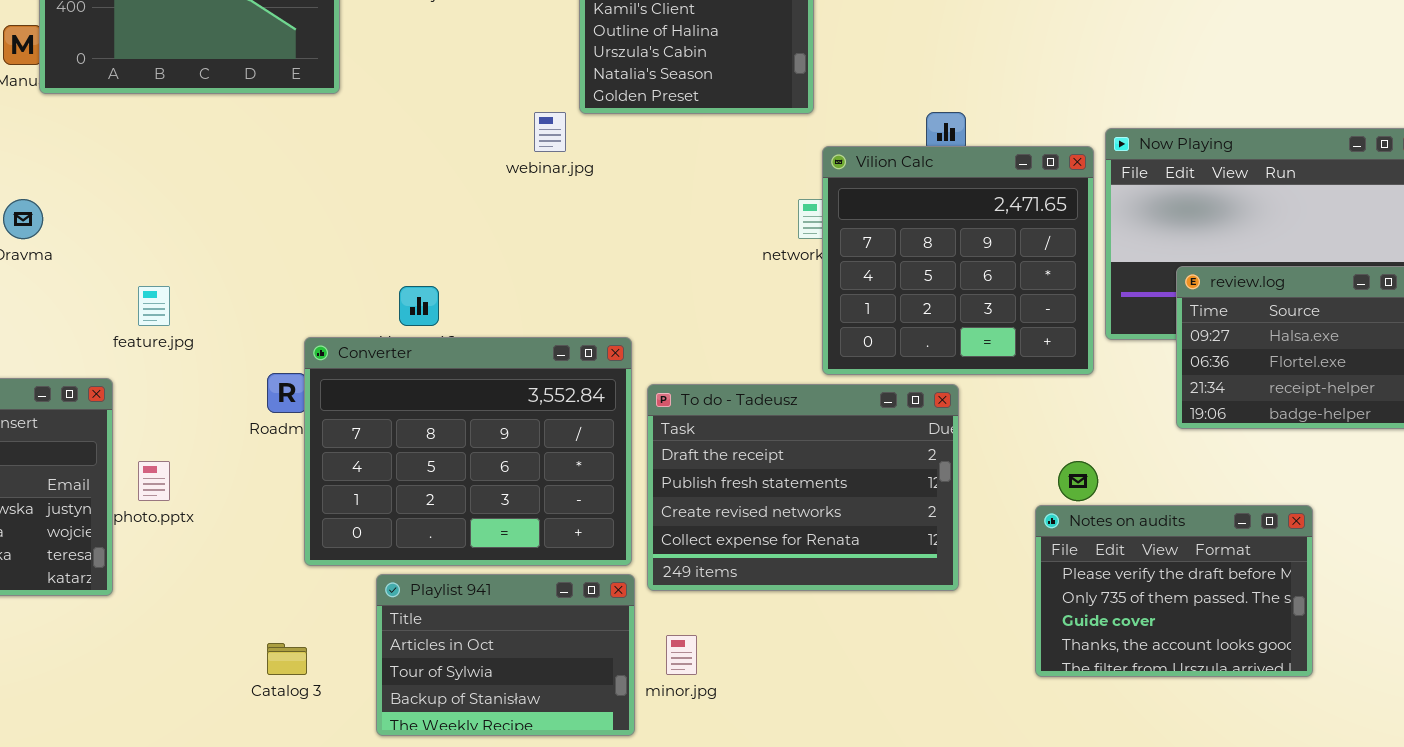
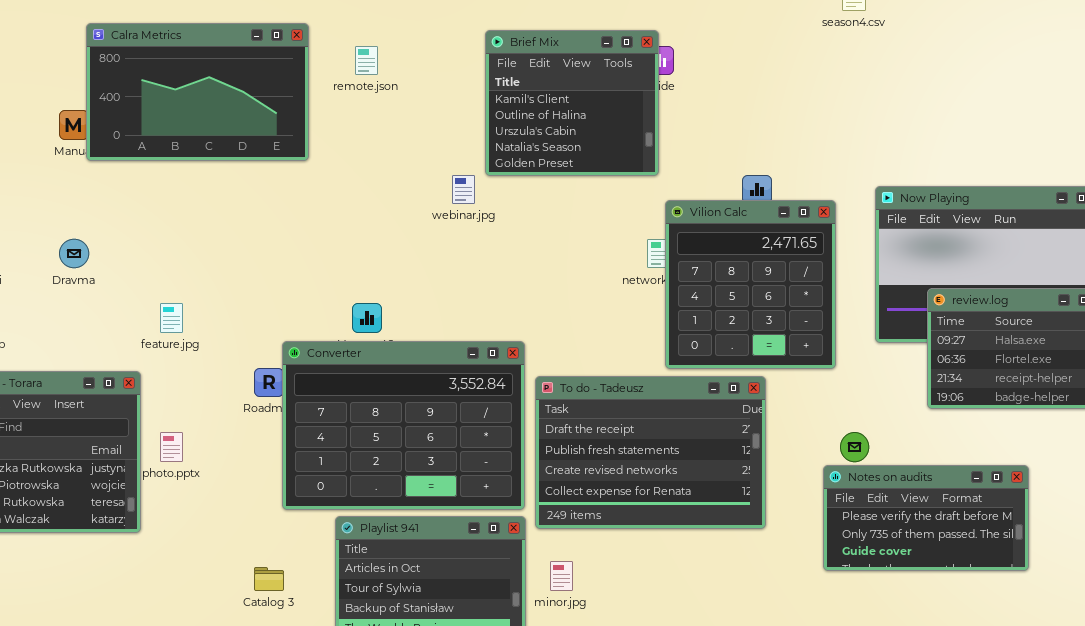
Vilion Calc: [822,146,1094,375] -> [665,200,836,369], resized
Notes on audits: [1035,505,1313,677] -> [823,465,1029,571], resized

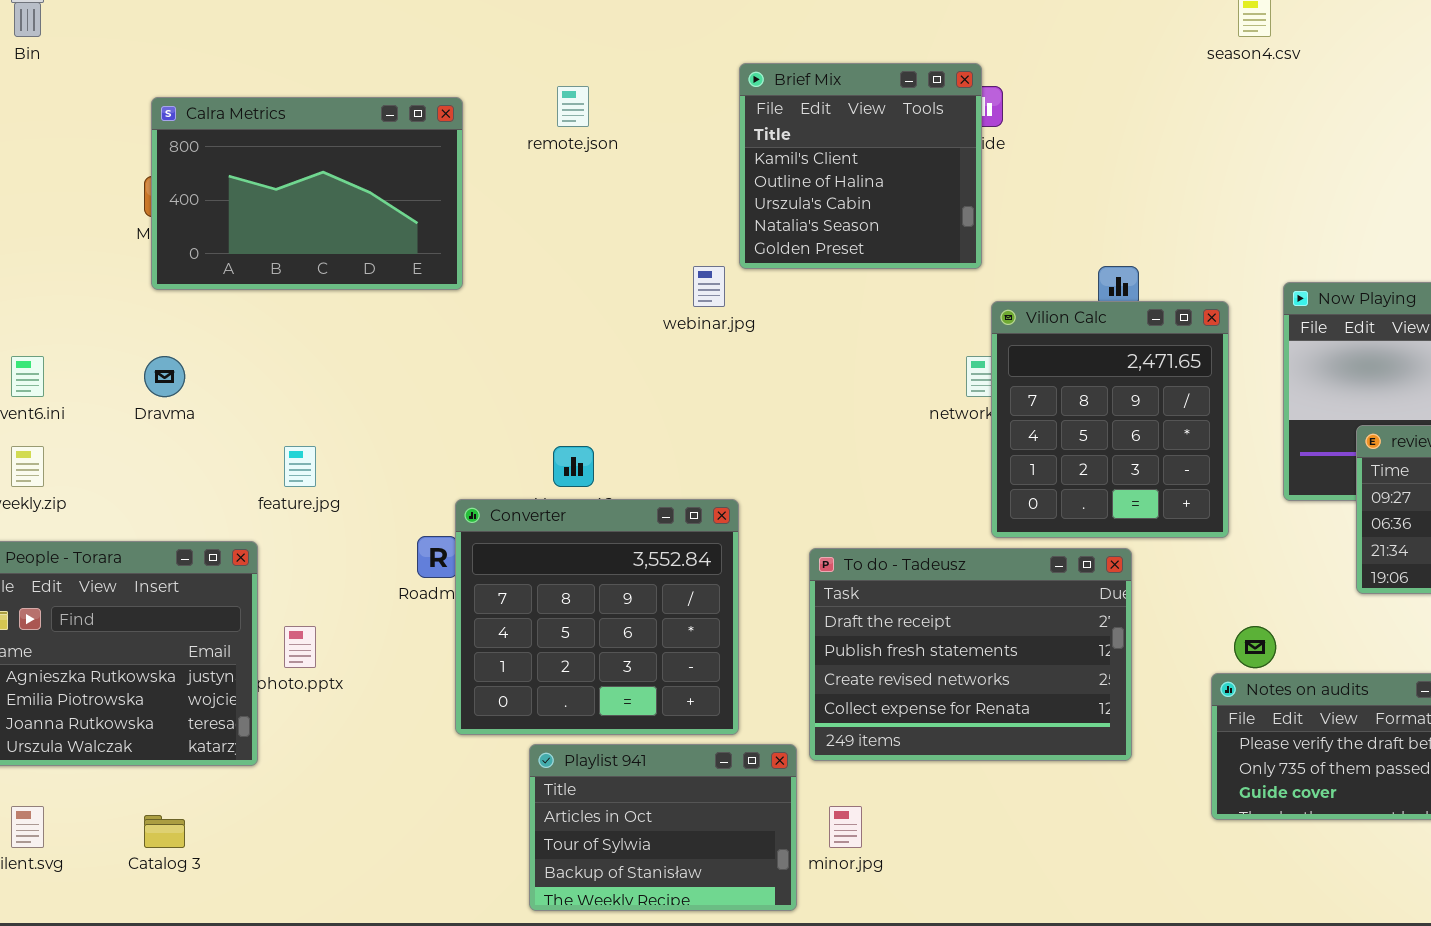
Calra Metrics: [86,23,309,161] -> [151,97,463,290], moved
Converter: [282,341,525,510] -> [455,499,739,735], resized
Catalog 3: [254,567,284,591] -> [144,815,185,848], moved

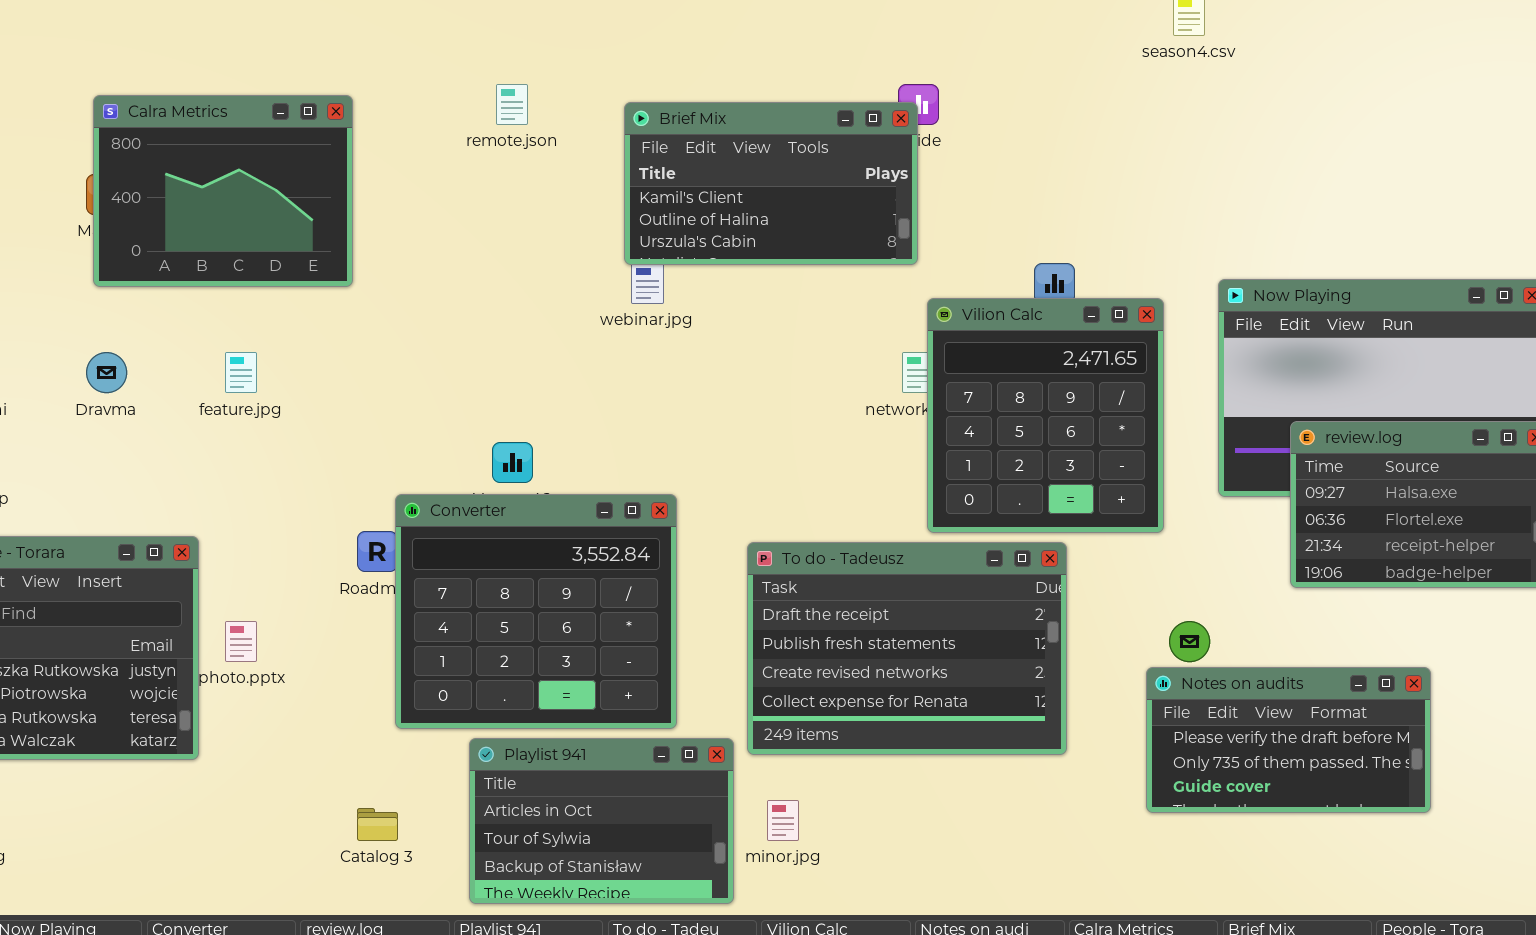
Brief Mix: [739,63,982,269] -> [624,102,918,265], resized
Calra Metrics: [151,97,463,290] -> [93,95,353,287], resized
feature.jpg: [284,446,316,487] -> [225,352,257,393], moved
Catalog 3: [144,815,185,848] -> [357,808,398,841], moved

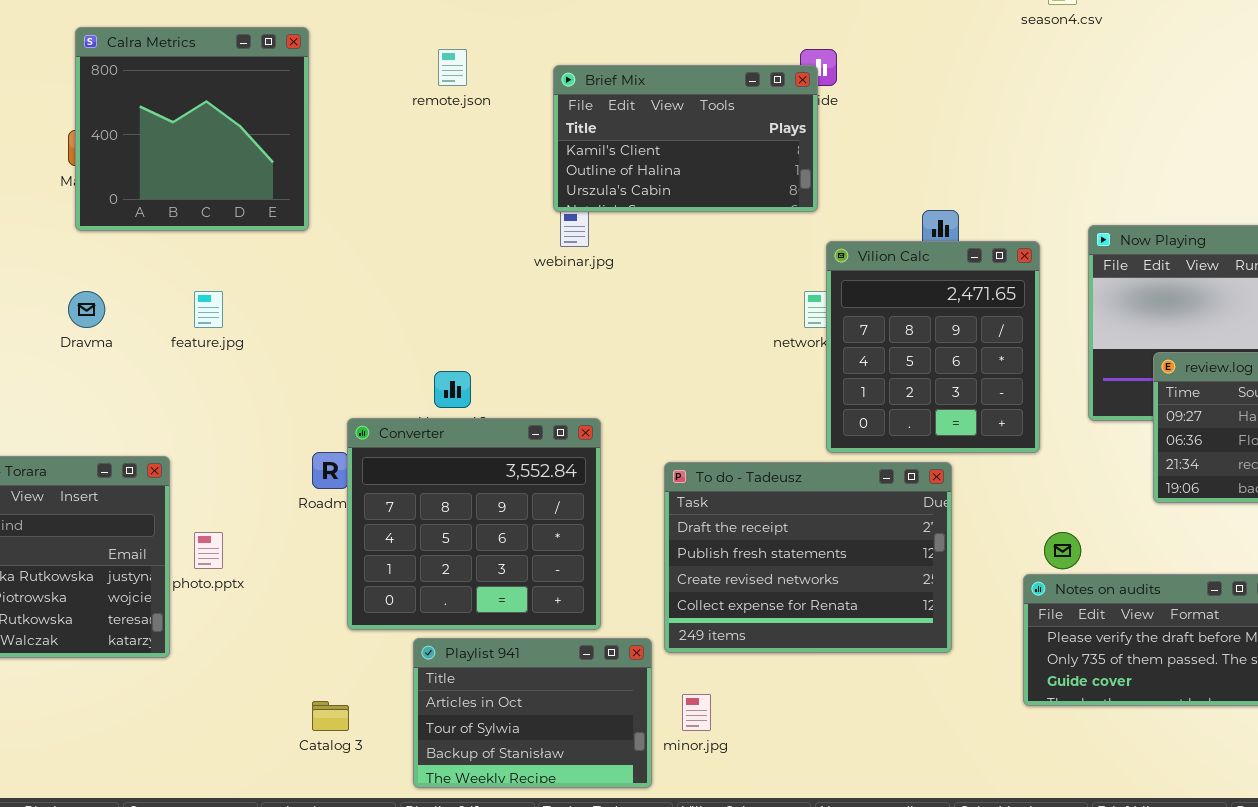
Calra Metrics: [93,95,353,287] -> [75,27,309,231], resized

